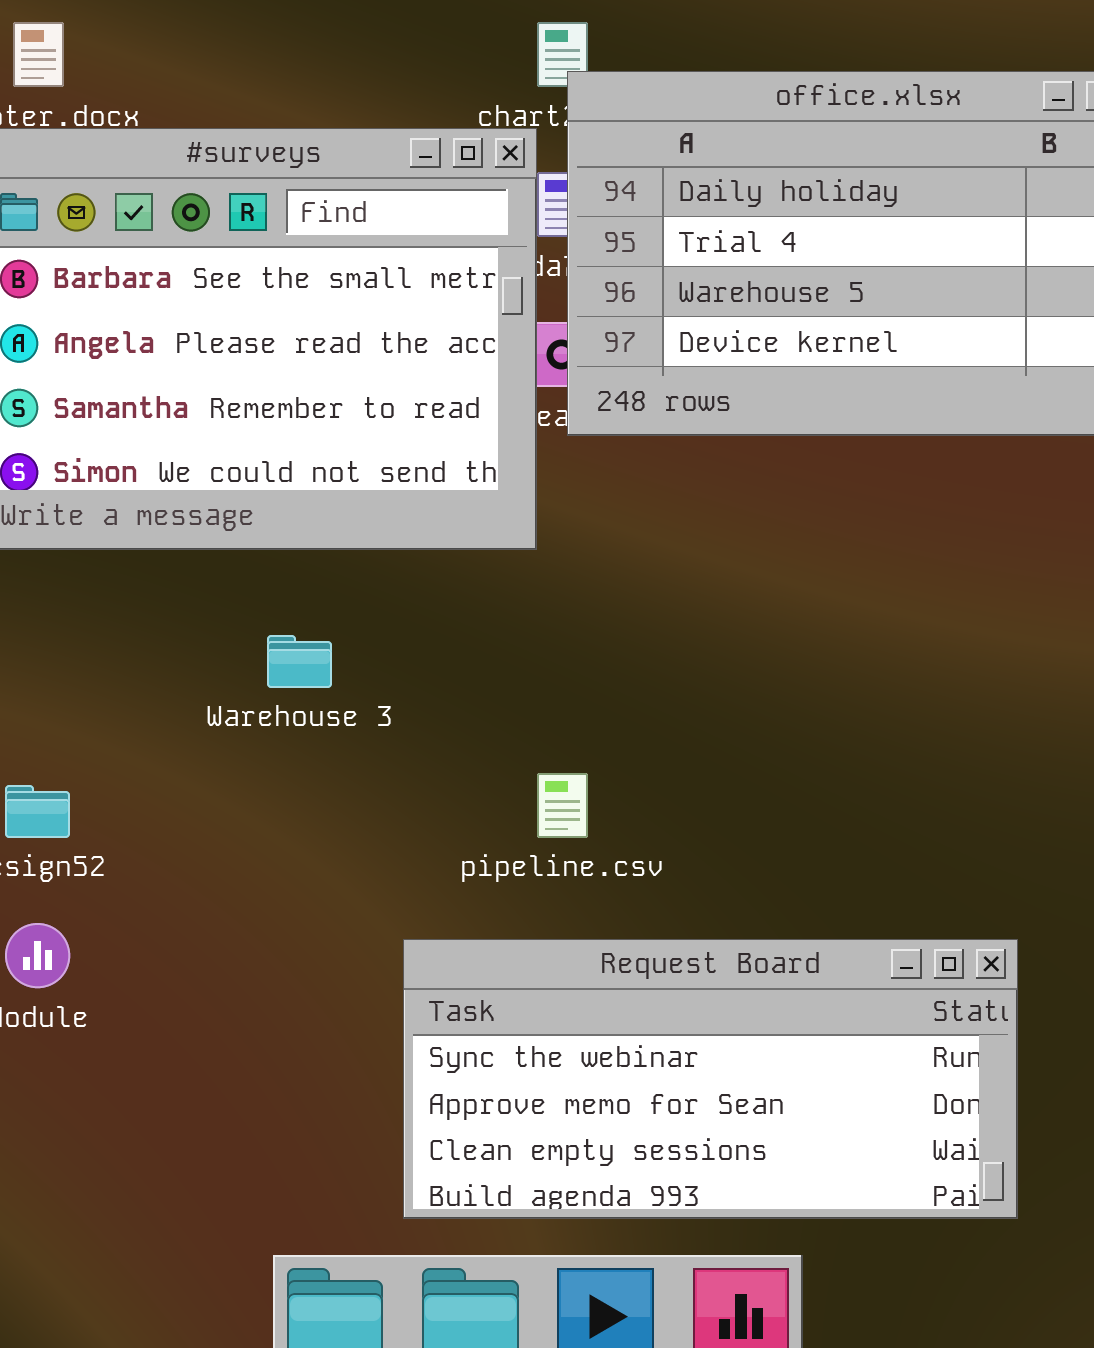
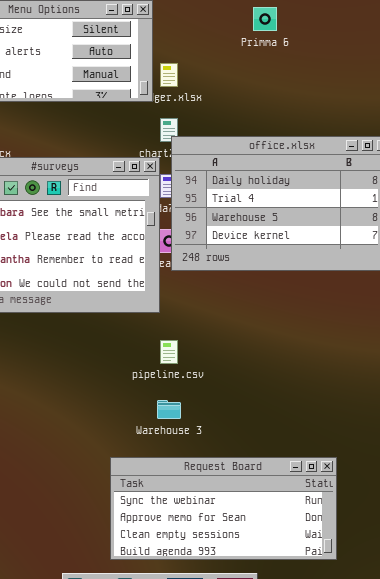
Warehouse 3: [267,635,332,688] -> [157,400,181,419], moved
pipeline.csv: [537,773,588,838] -> [160,340,178,364], moved

